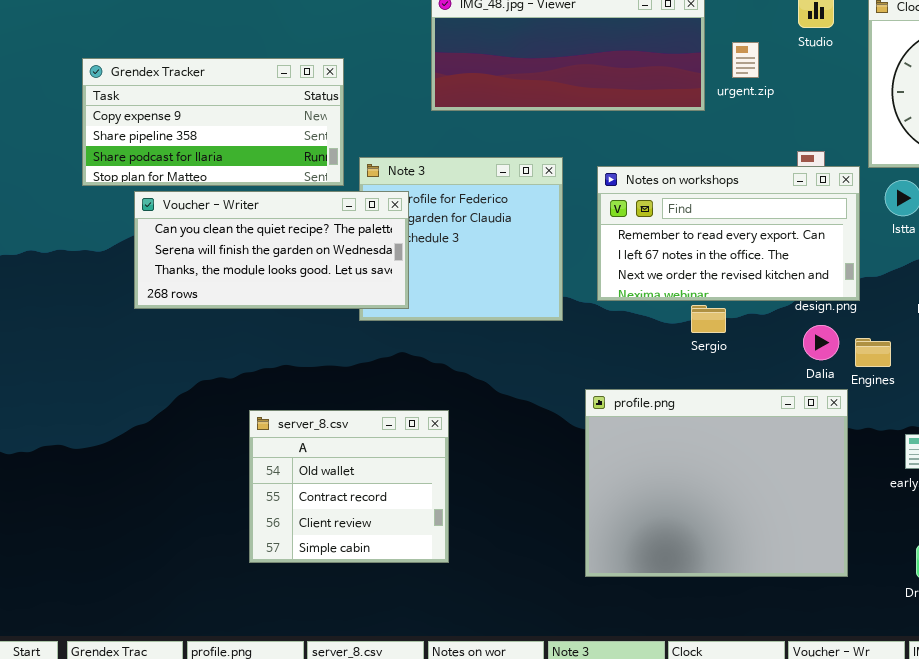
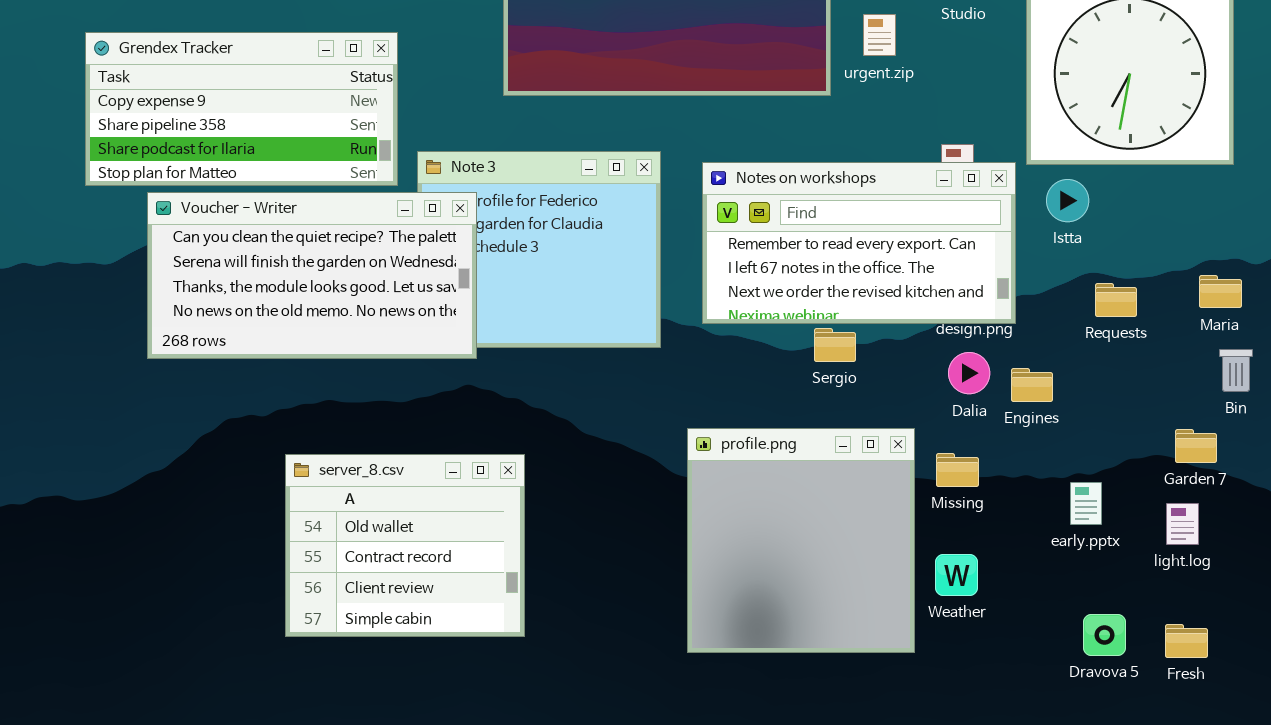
Voucher - Writer: [134,191,409,309] -> [147,192,477,359], resized
profile.png: [585,389,848,577] -> [687,428,915,653], resized

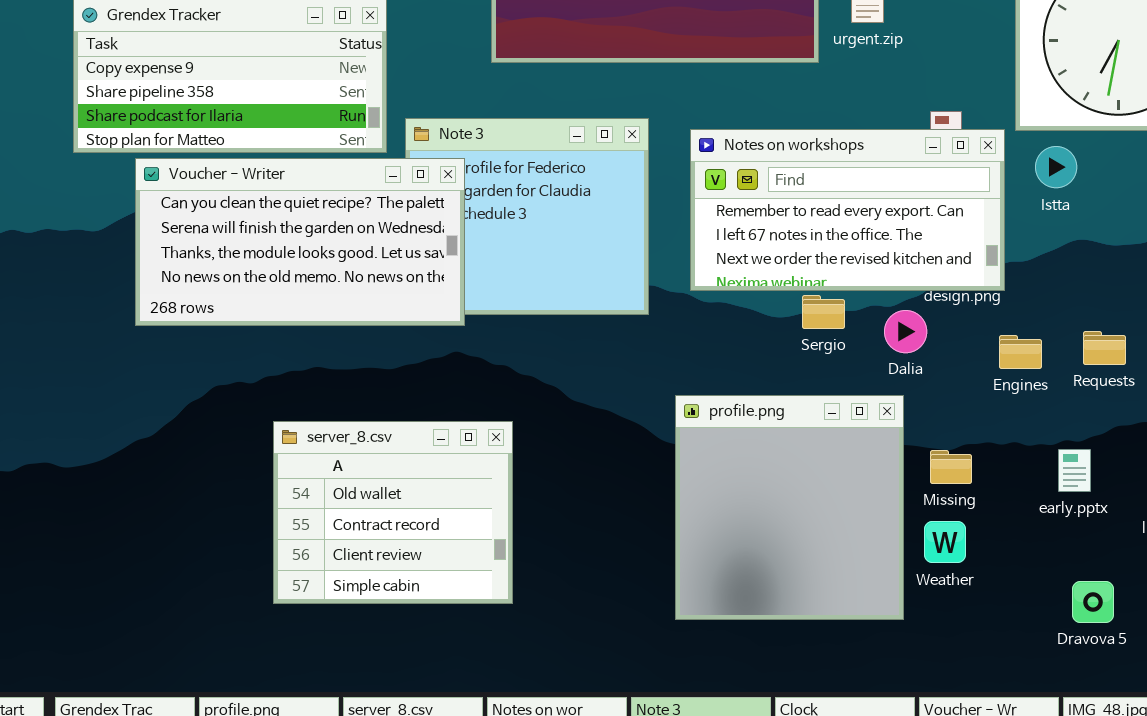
Requests: [1095,283,1137,317] -> [1083,331,1126,365], moved
Dalia: [948,352,990,394] -> [884,310,927,353], moved
Missing: [936,453,979,487] -> [930,450,972,484], moved

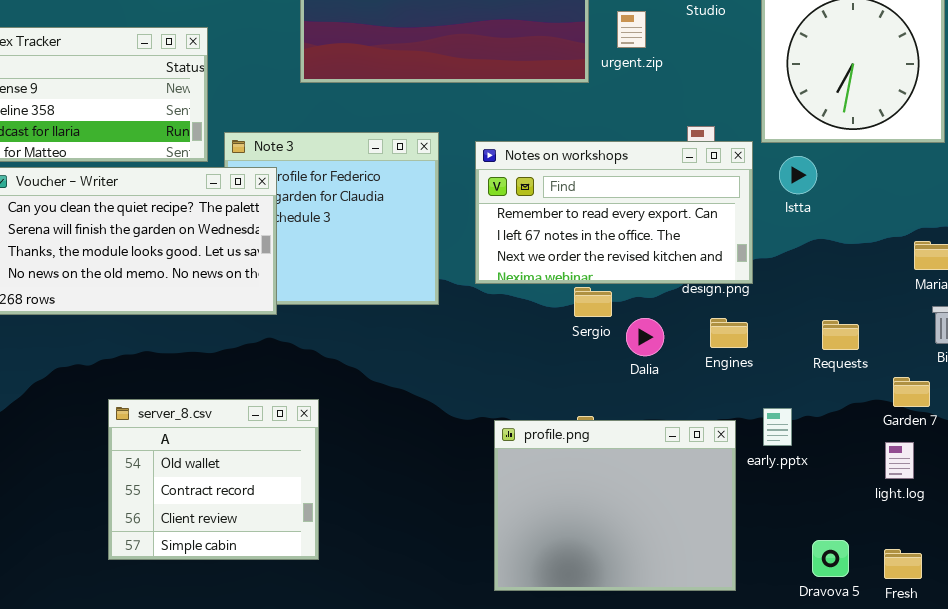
Dalia: [884,310,927,353] -> [626,318,664,356], moved
Engines: [999,335,1042,369] -> [710,318,748,348], moved
profile.png: [675,395,904,620] -> [494,420,736,591], moved, resized
early.pptx: [1058,449,1091,492] -> [763,408,792,446], moved

